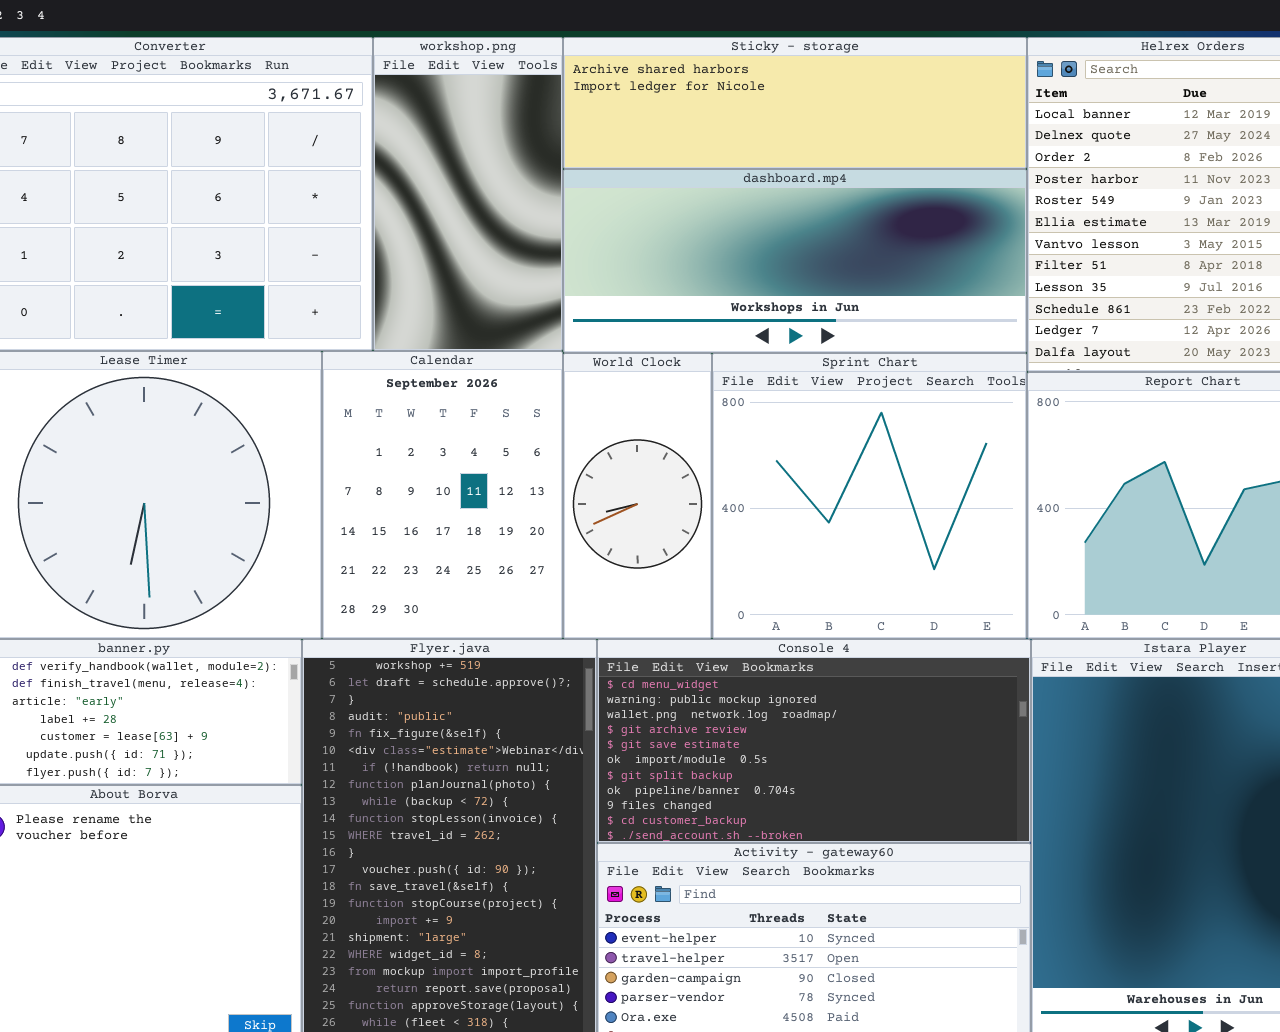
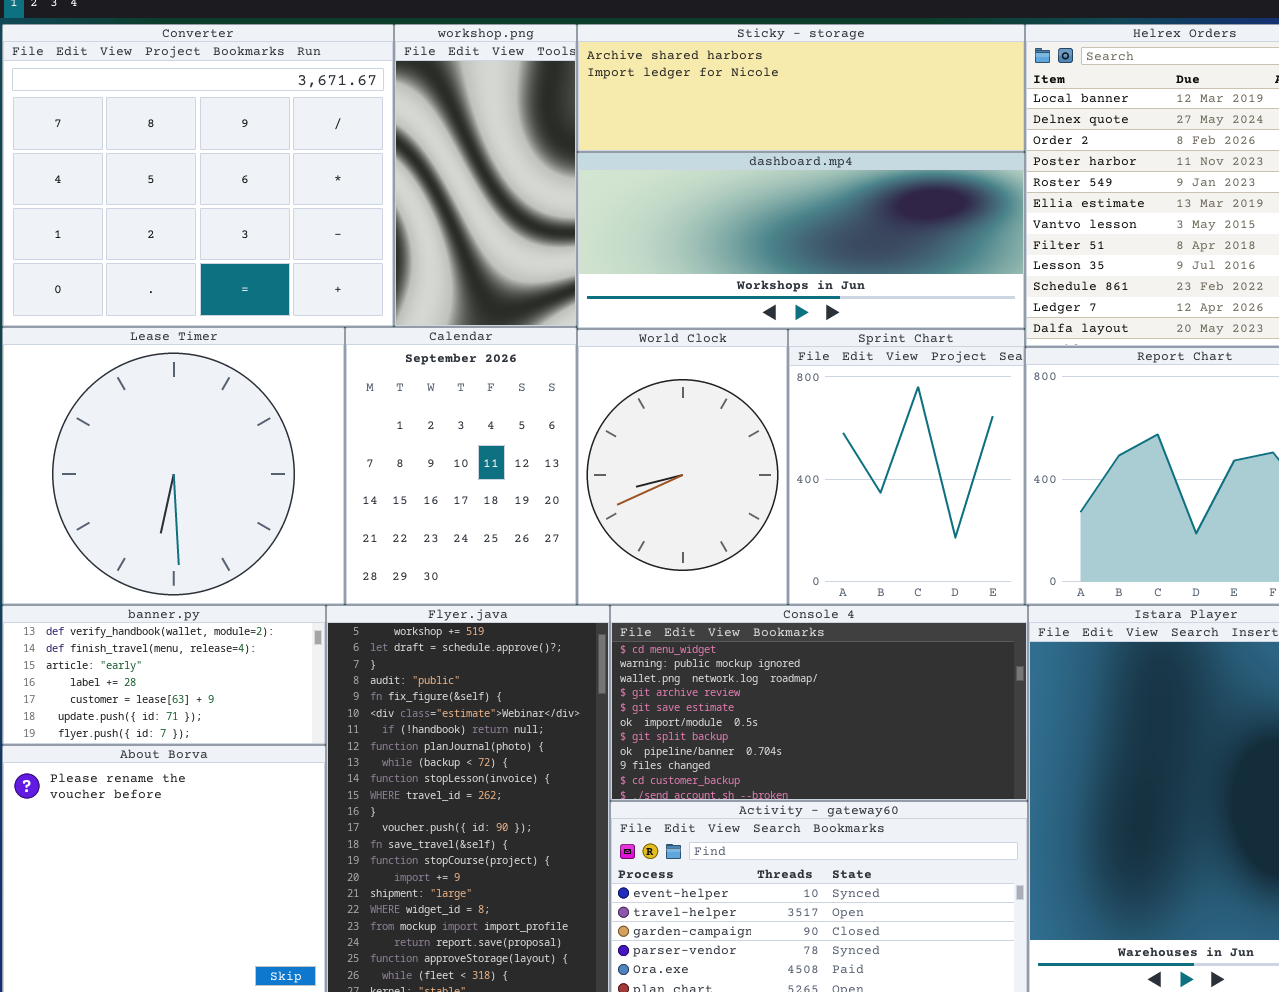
World Clock: [563,353,712,639] -> [577,329,788,605], resized
Sprint Chart: [712,353,1027,639] -> [788,329,1025,605], resized

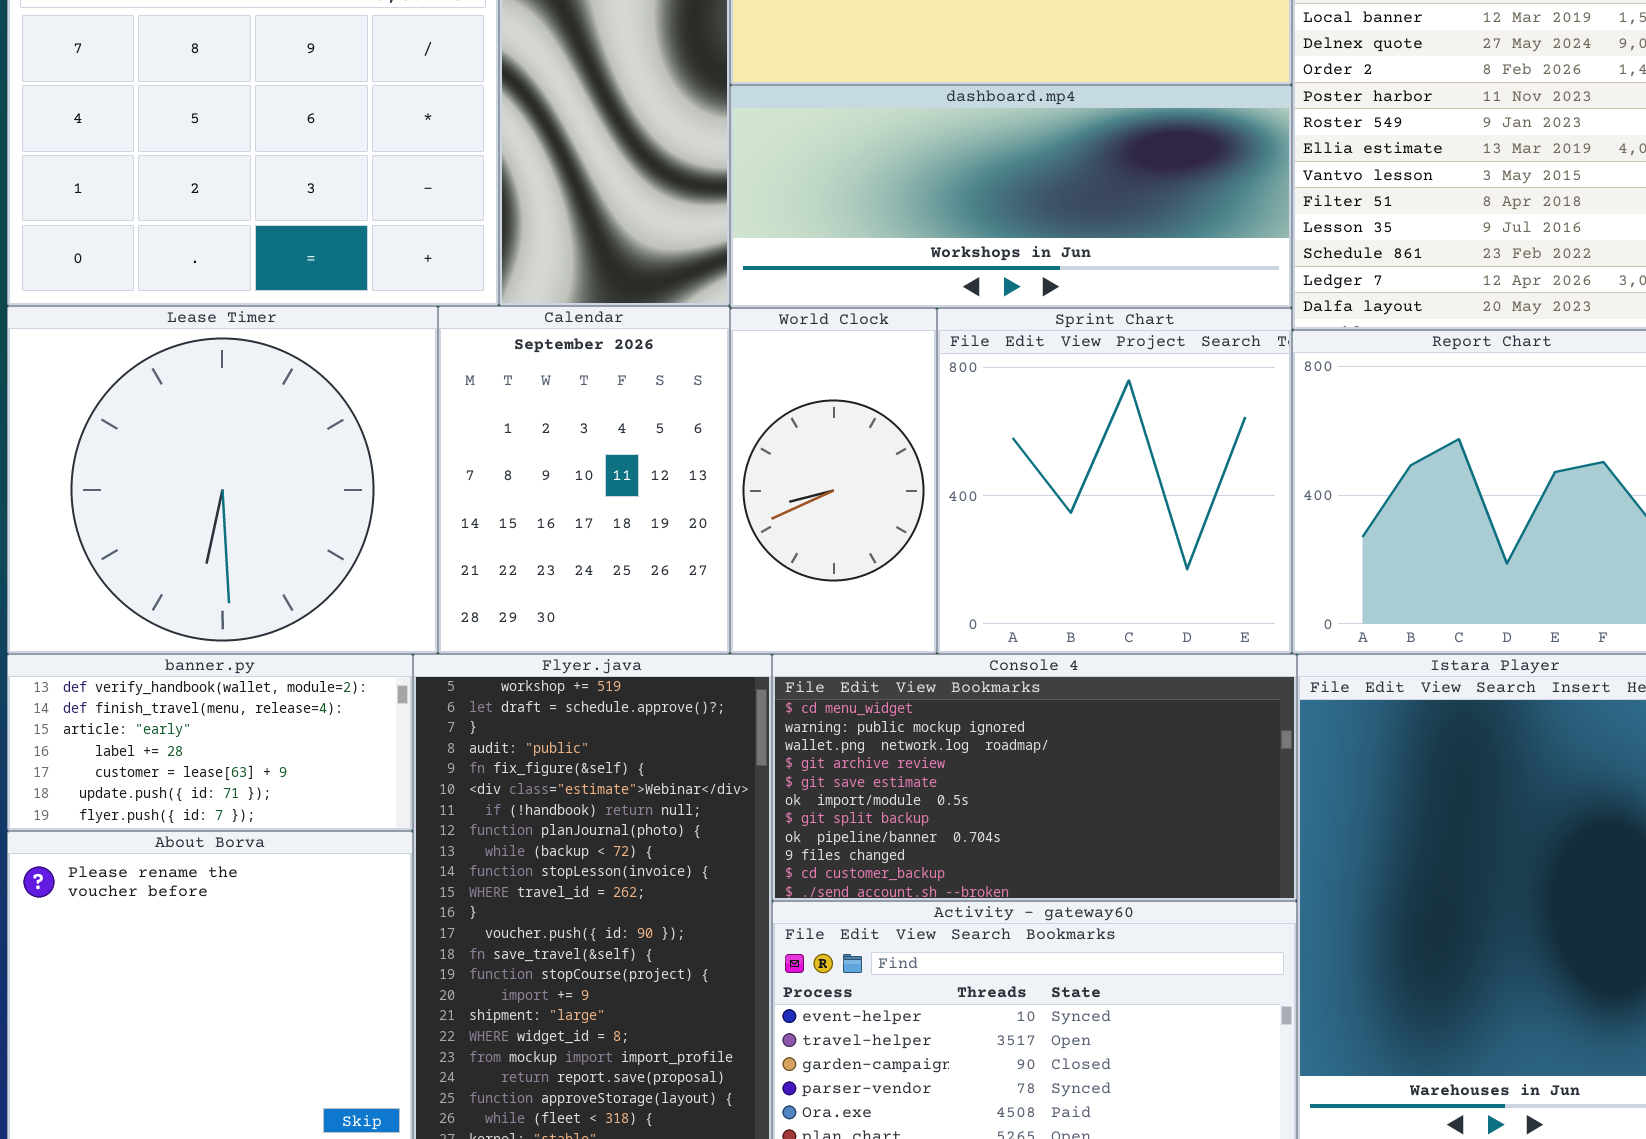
World Clock: [577,329,788,605] -> [730,308,937,654], resized
Sprint Chart: [788,329,1025,605] -> [937,308,1292,654], resized

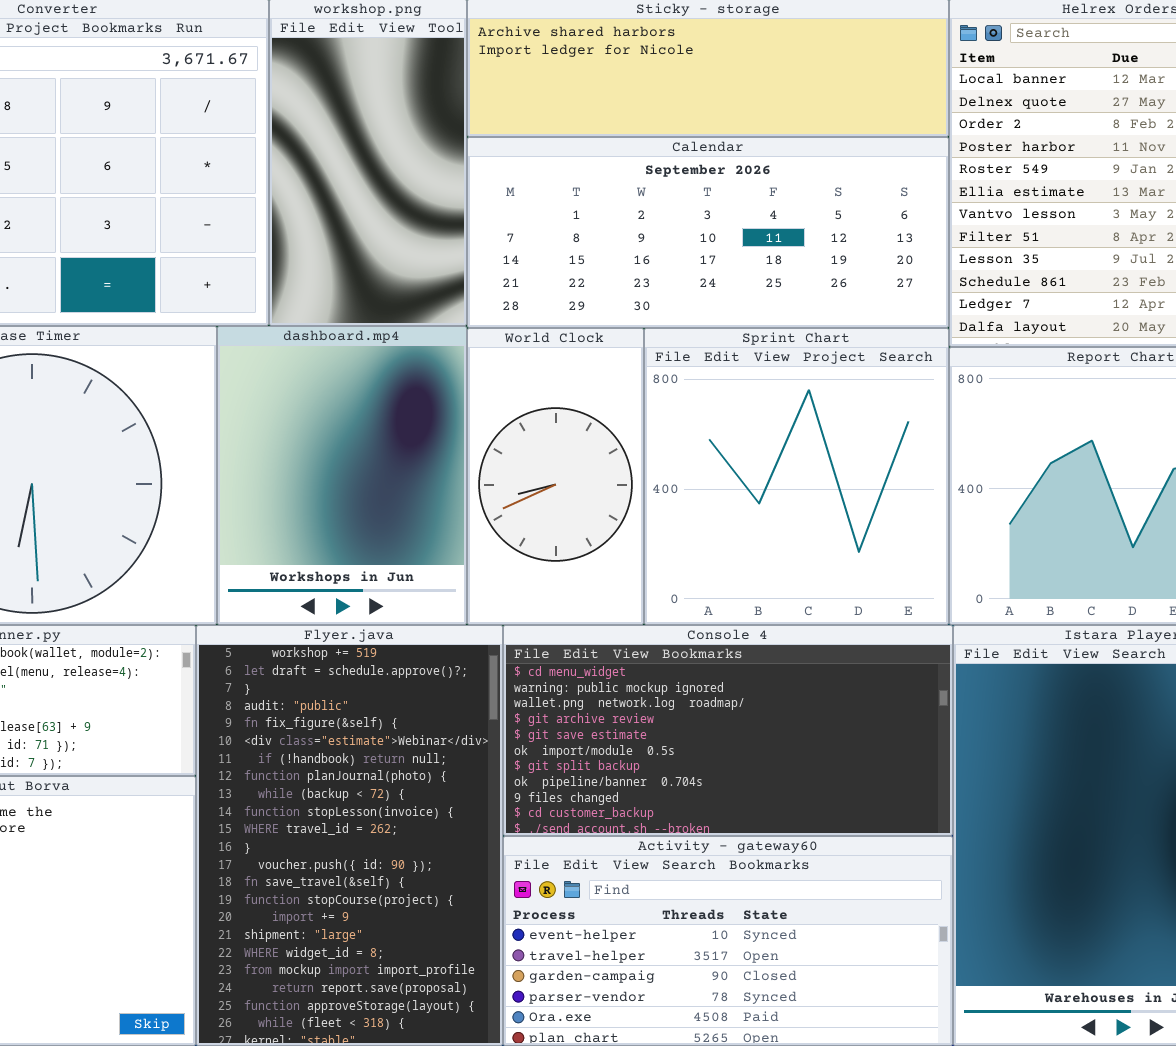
dashboard.mp4: [730,85,1292,308] -> [217,326,467,625], moved, resized
Calendar: [438,306,730,654] -> [467,137,949,328], moved, resized

